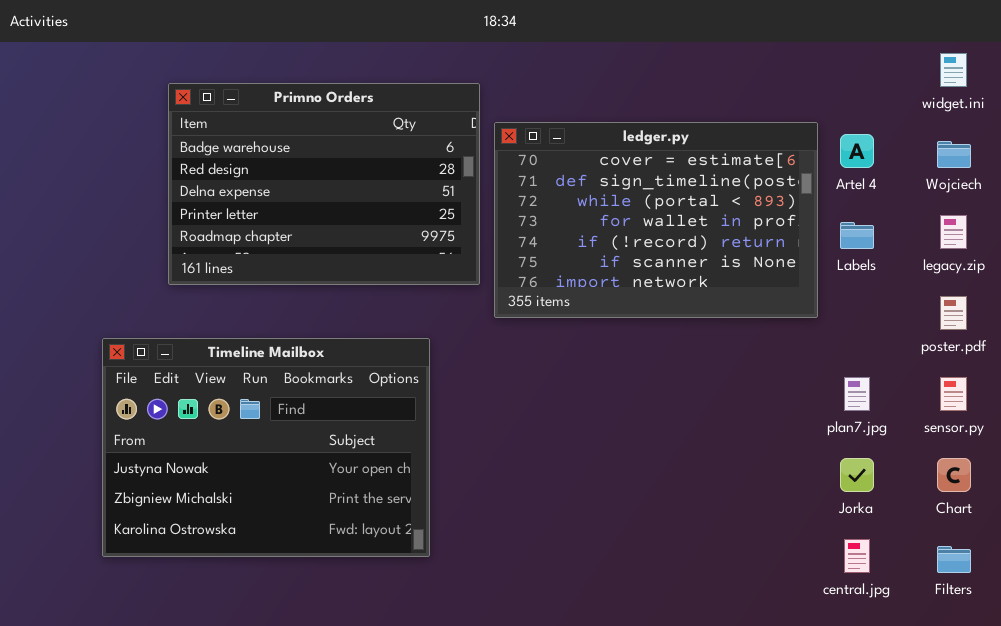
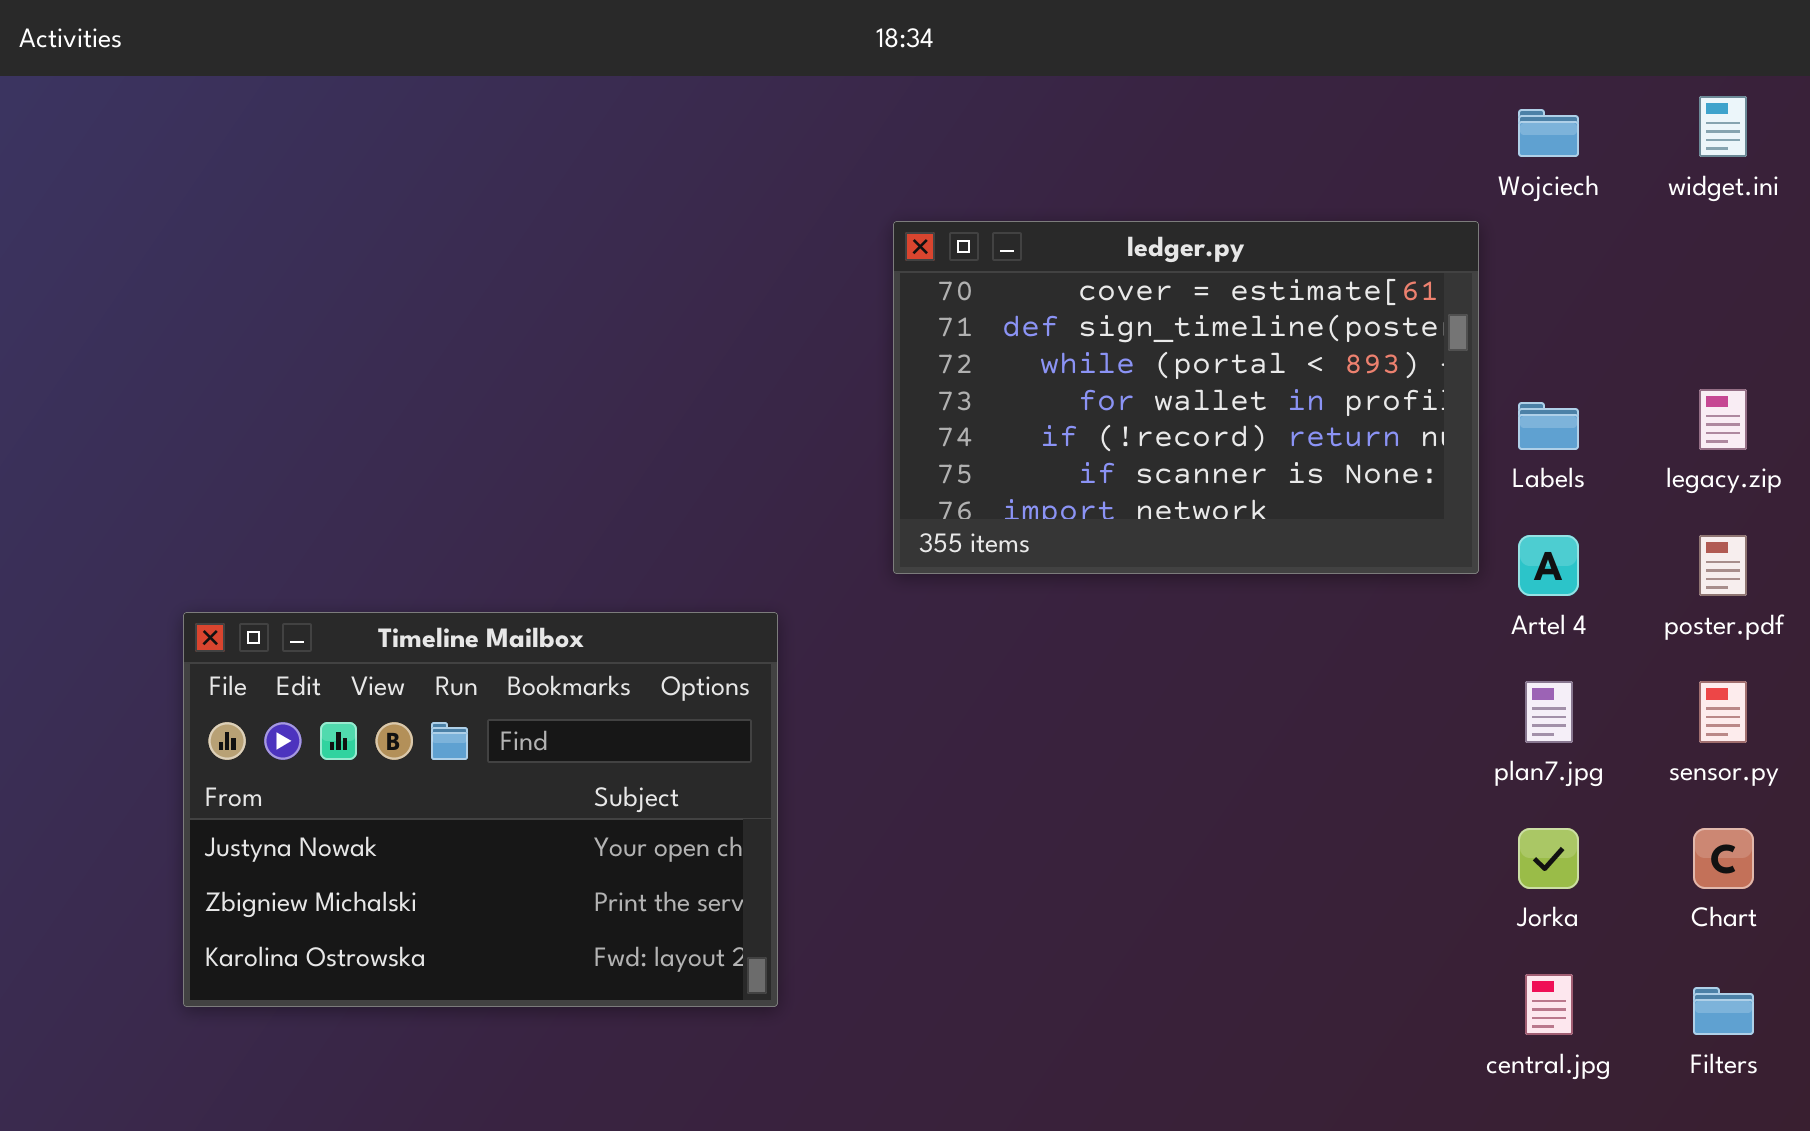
Primno Orders: [168,83,480,285] -> none, closed
Artel 4: [840,134,874,168] -> [1518,535,1579,596], moved
Wojciech: [937,141,971,168] -> [1518,109,1579,157], moved

